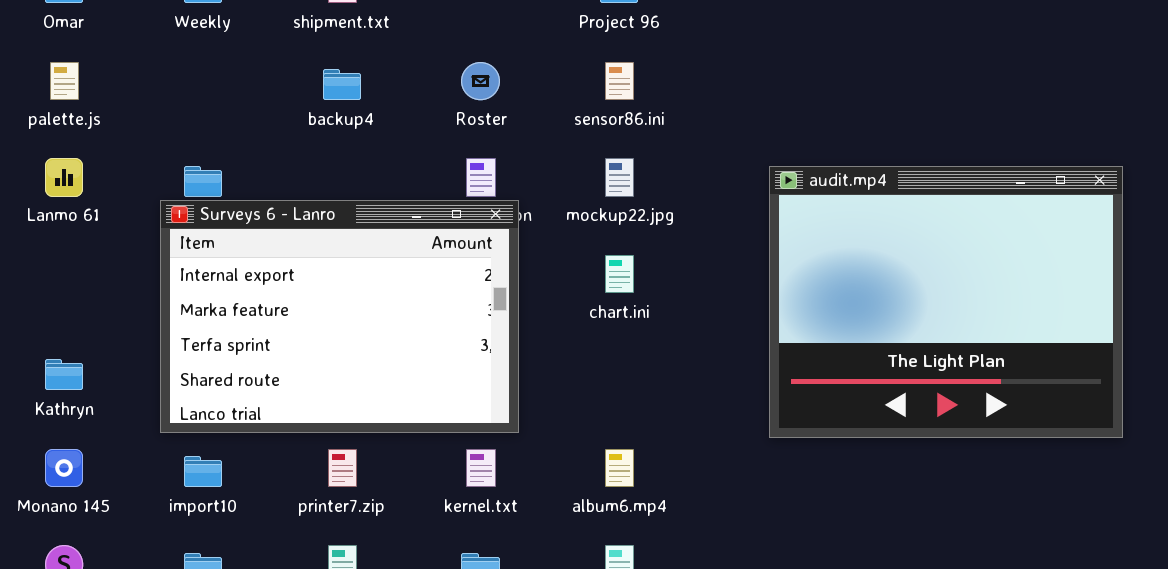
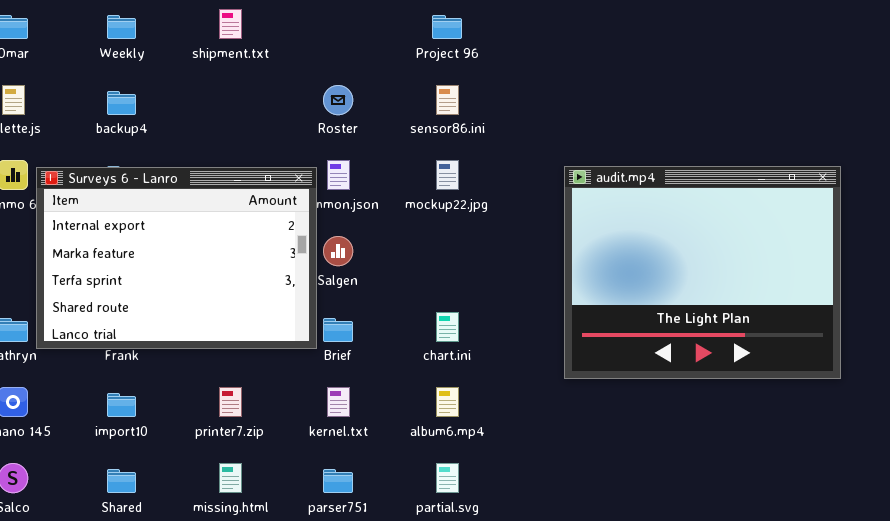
backup4: [323,69,361,100] -> [107,91,136,115], moved
Surveys 6 - Lanro: [160,200,519,433] -> [36,167,317,349], moved
chart.ini: [605,255,634,293] -> [436,312,459,342], moved

